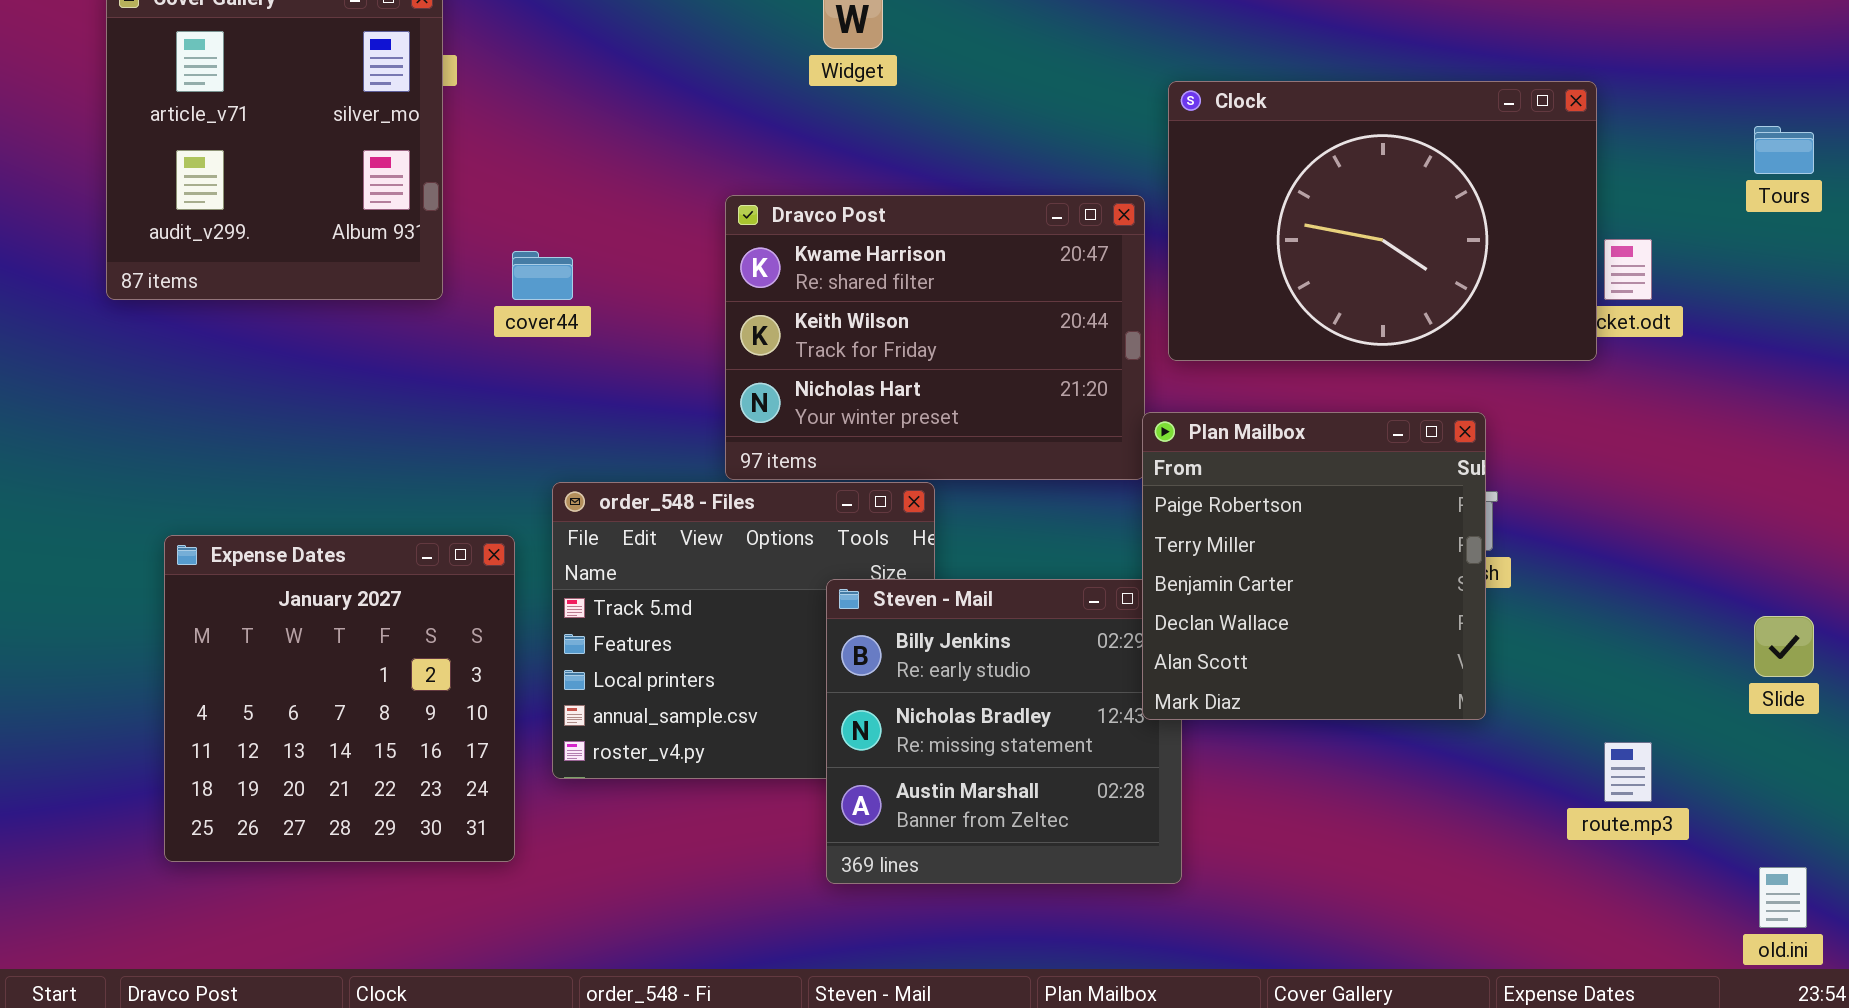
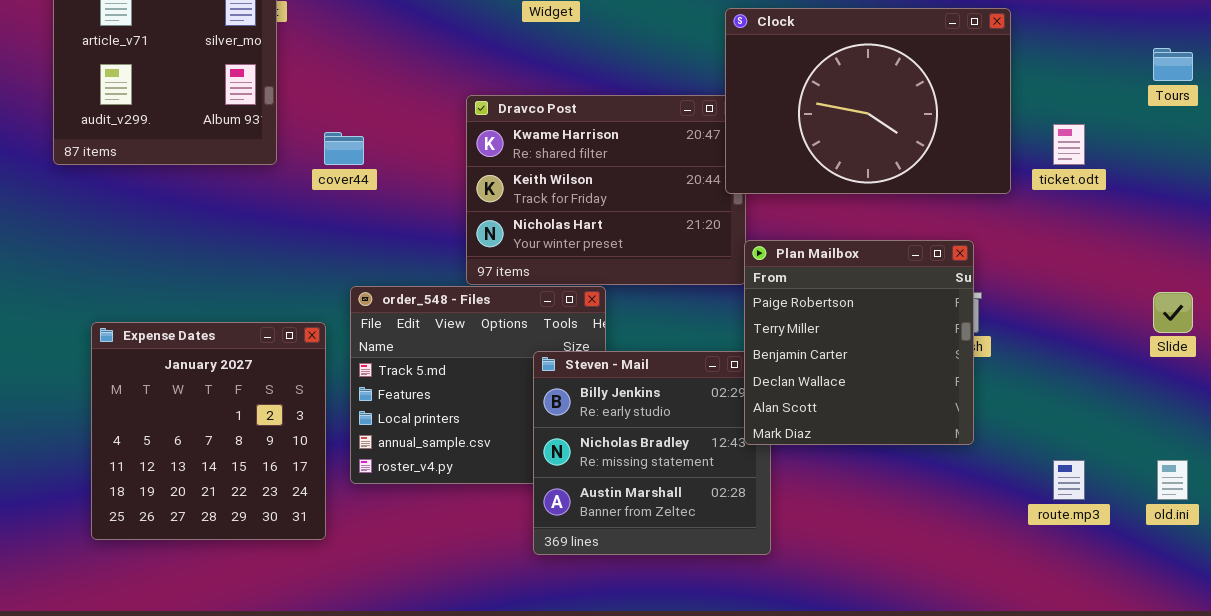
Clock: [1168,81,1597,361] -> [725,8,1011,194], moved
Slide: [1754,616,1814,677] -> [1153,292,1193,333], moved
old.ini: [1759,867,1807,928] -> [1157,460,1188,500], moved

